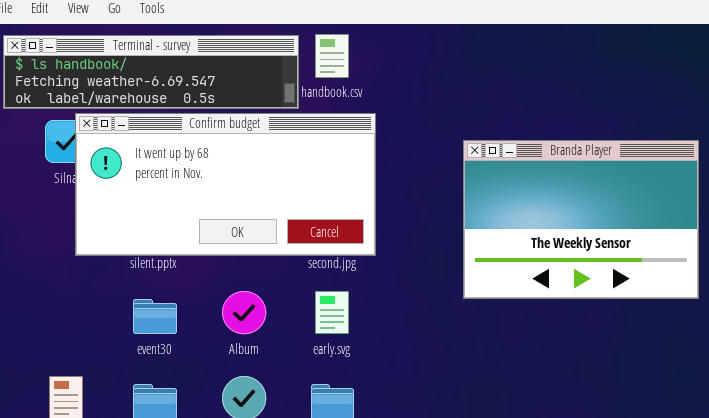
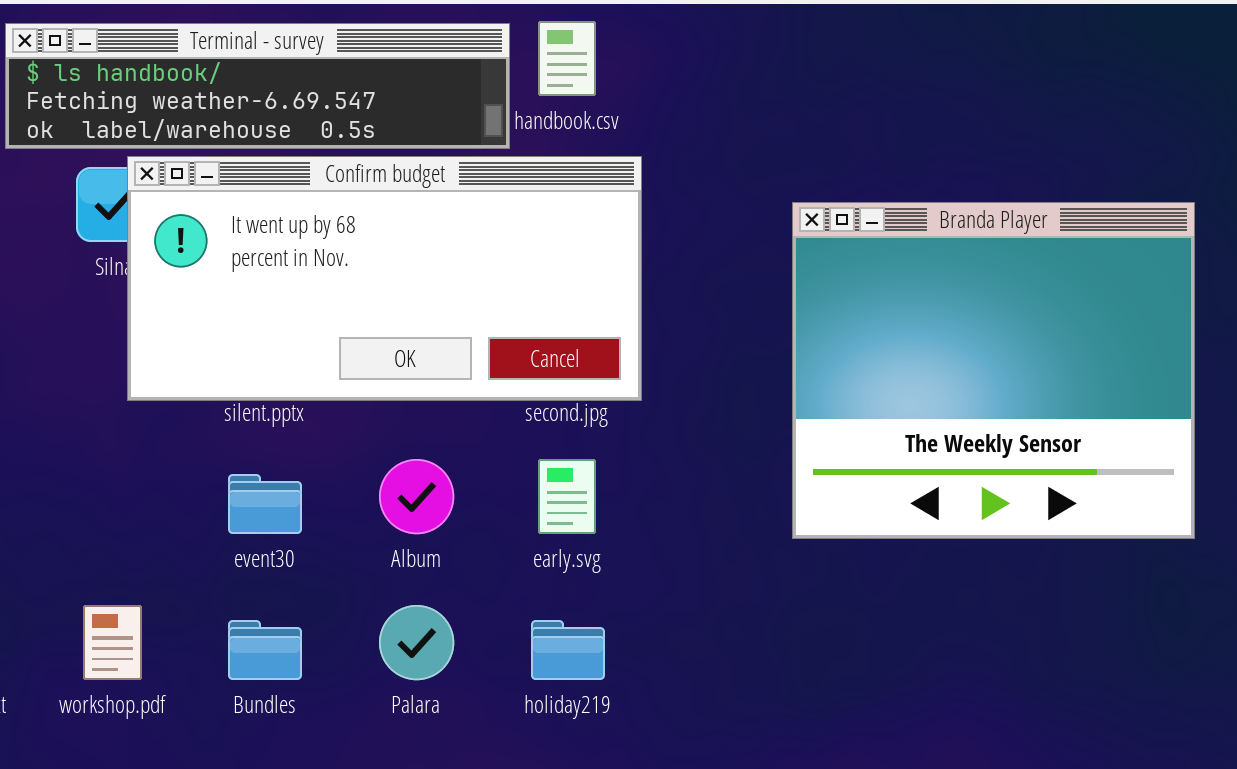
Branda Player: [463,140,699,299] -> [792,202,1195,539], resized

